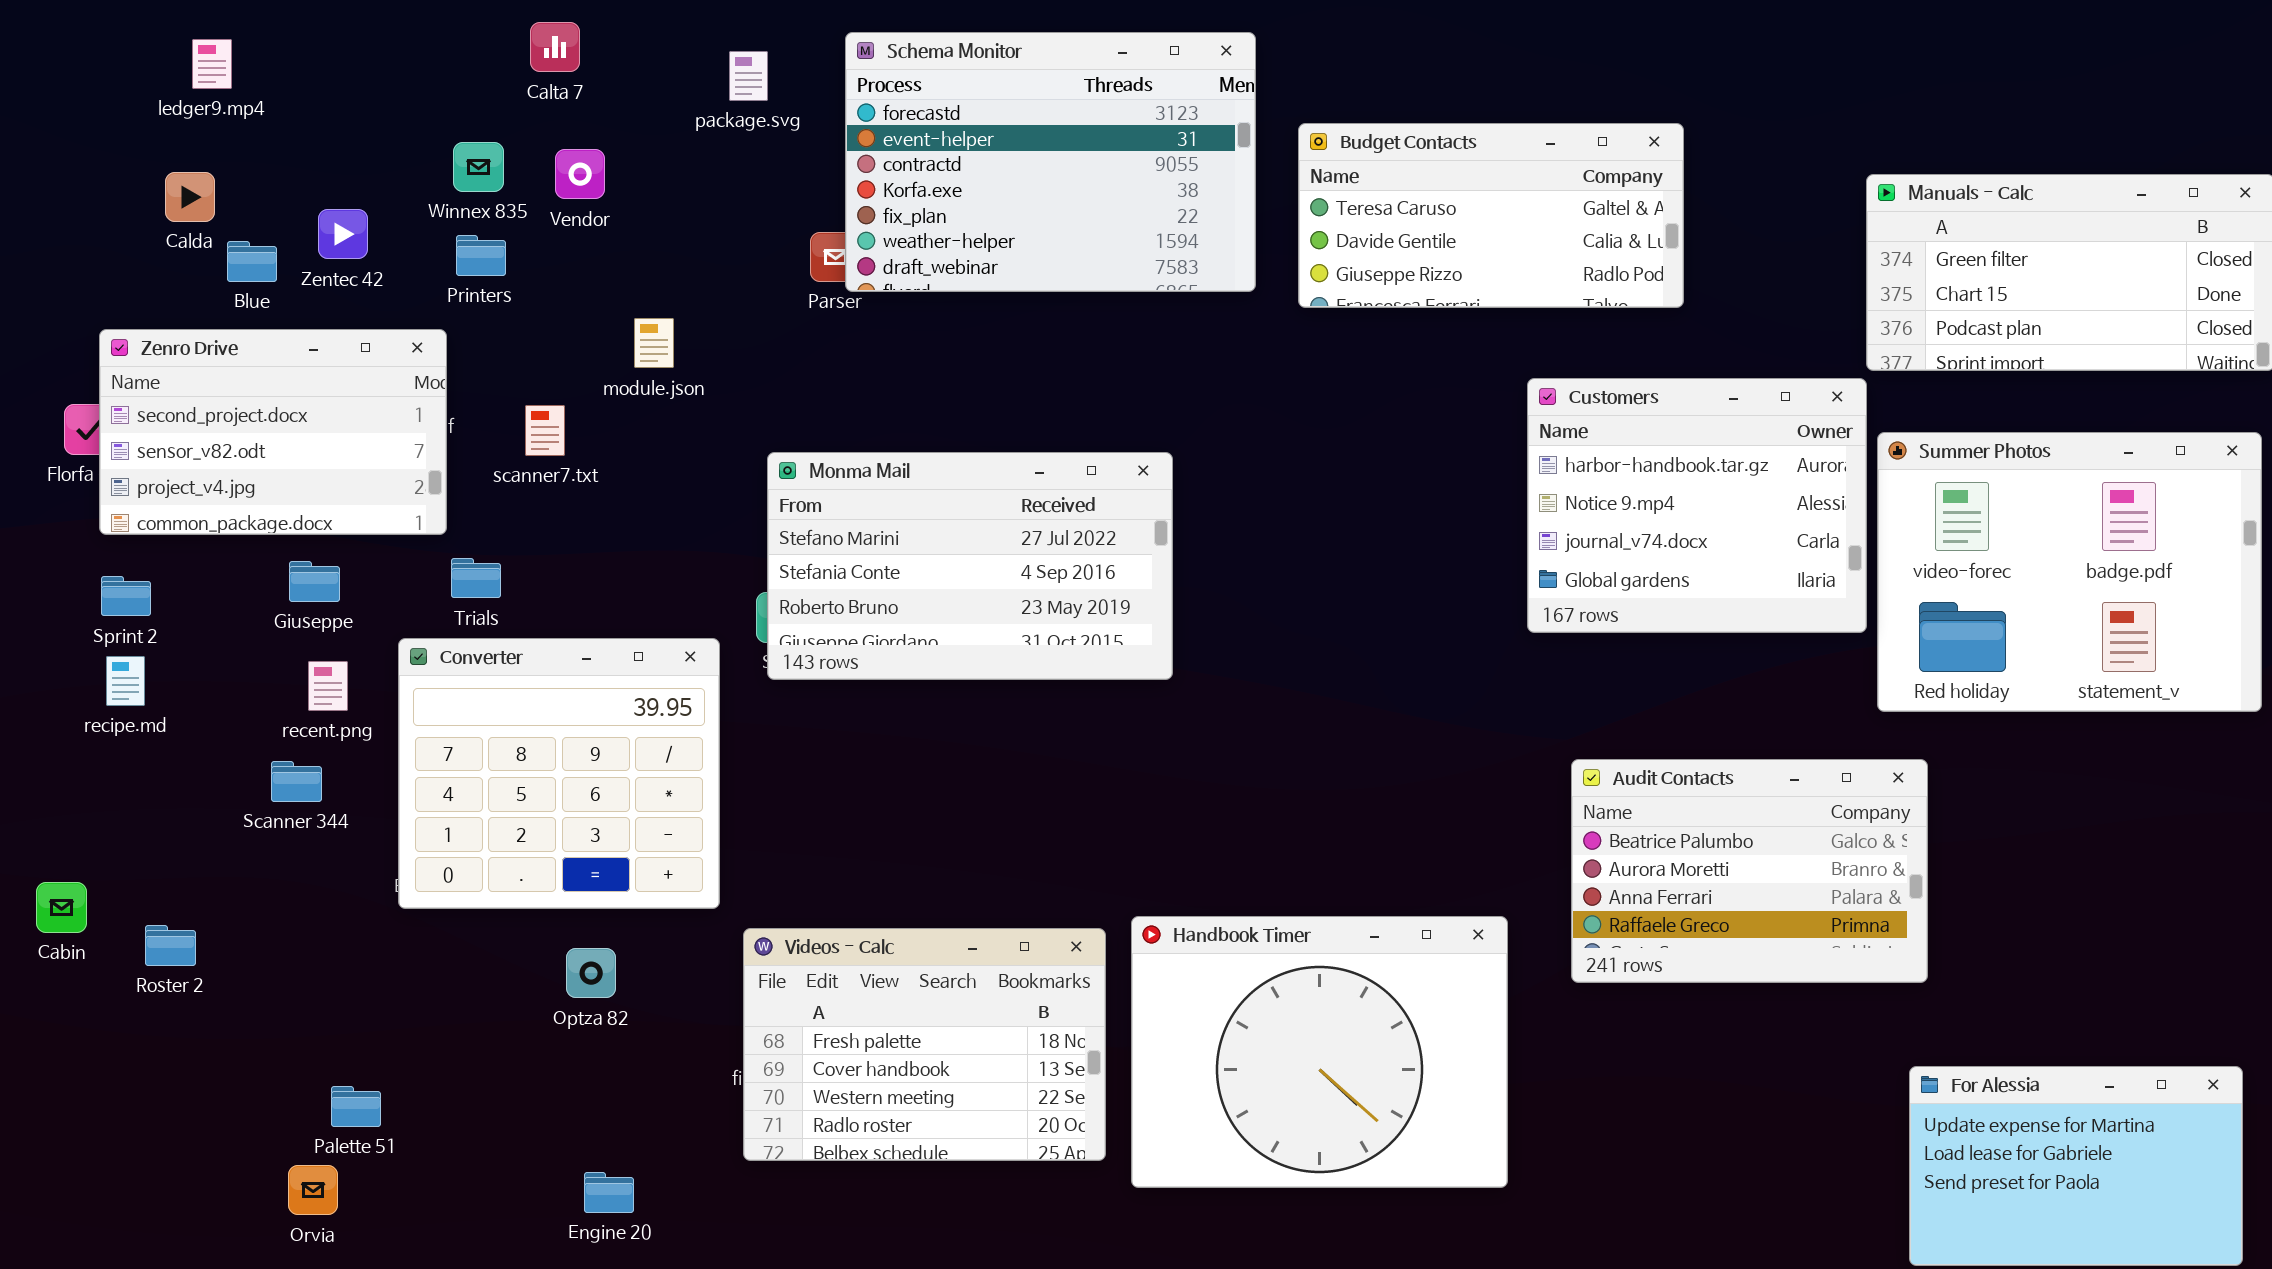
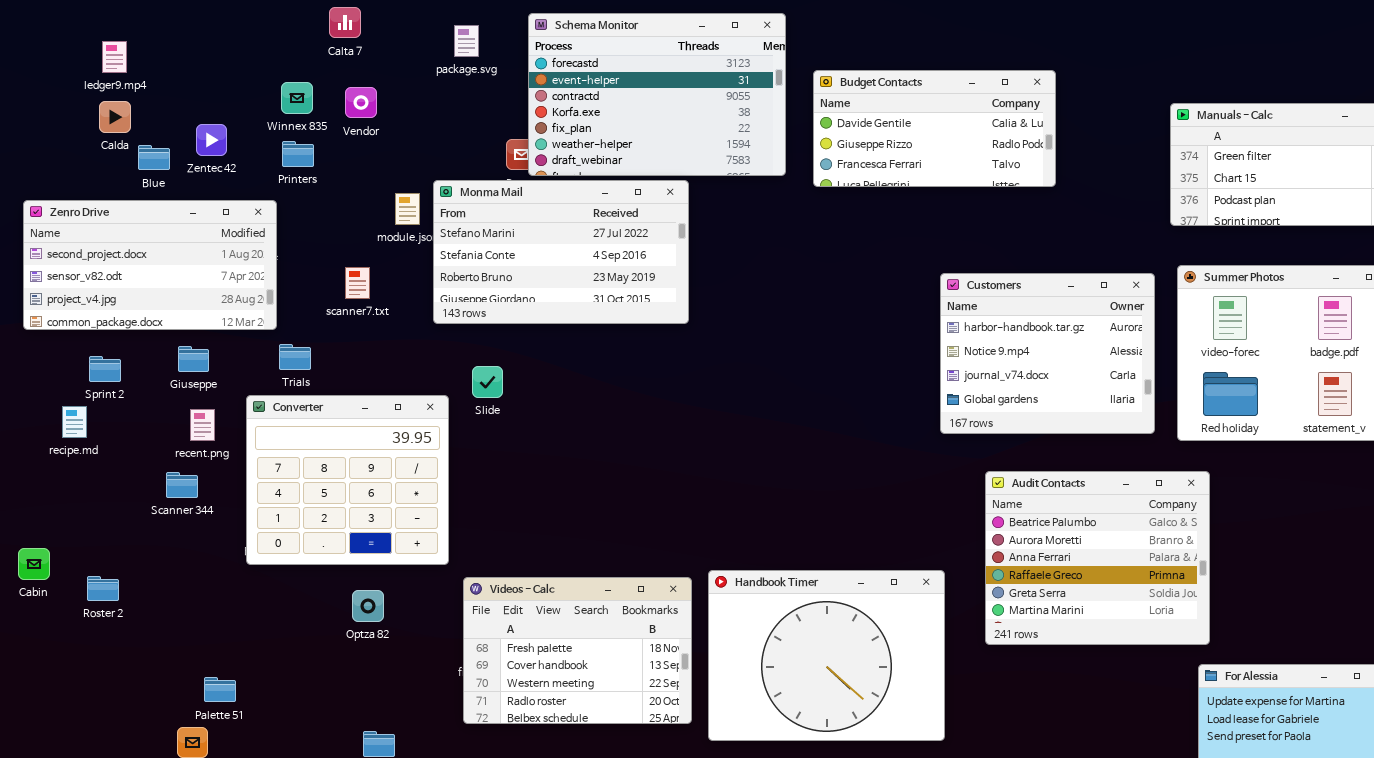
ledger9.mp4: [192,39,232,89] -> [102,41,127,73], moved
Budget Contacts: [1298,123,1684,308] -> [813,70,1056,187], scrolled down 1 row
Zenro Drive: [99,329,447,535] -> [23,200,277,330], resized
Customers: [1527,378,1867,633] -> [940,273,1155,434], moved
scanner7.txt: [525,405,565,456] -> [345,267,370,299], moved
Monma Mail: [767,452,1173,680] -> [433,180,689,324], moved
Sprint 2: [101,576,151,616] -> [89,356,121,382], moved
Audit Contacts: [1571,759,1928,983] -> [985,471,1210,645], resized

